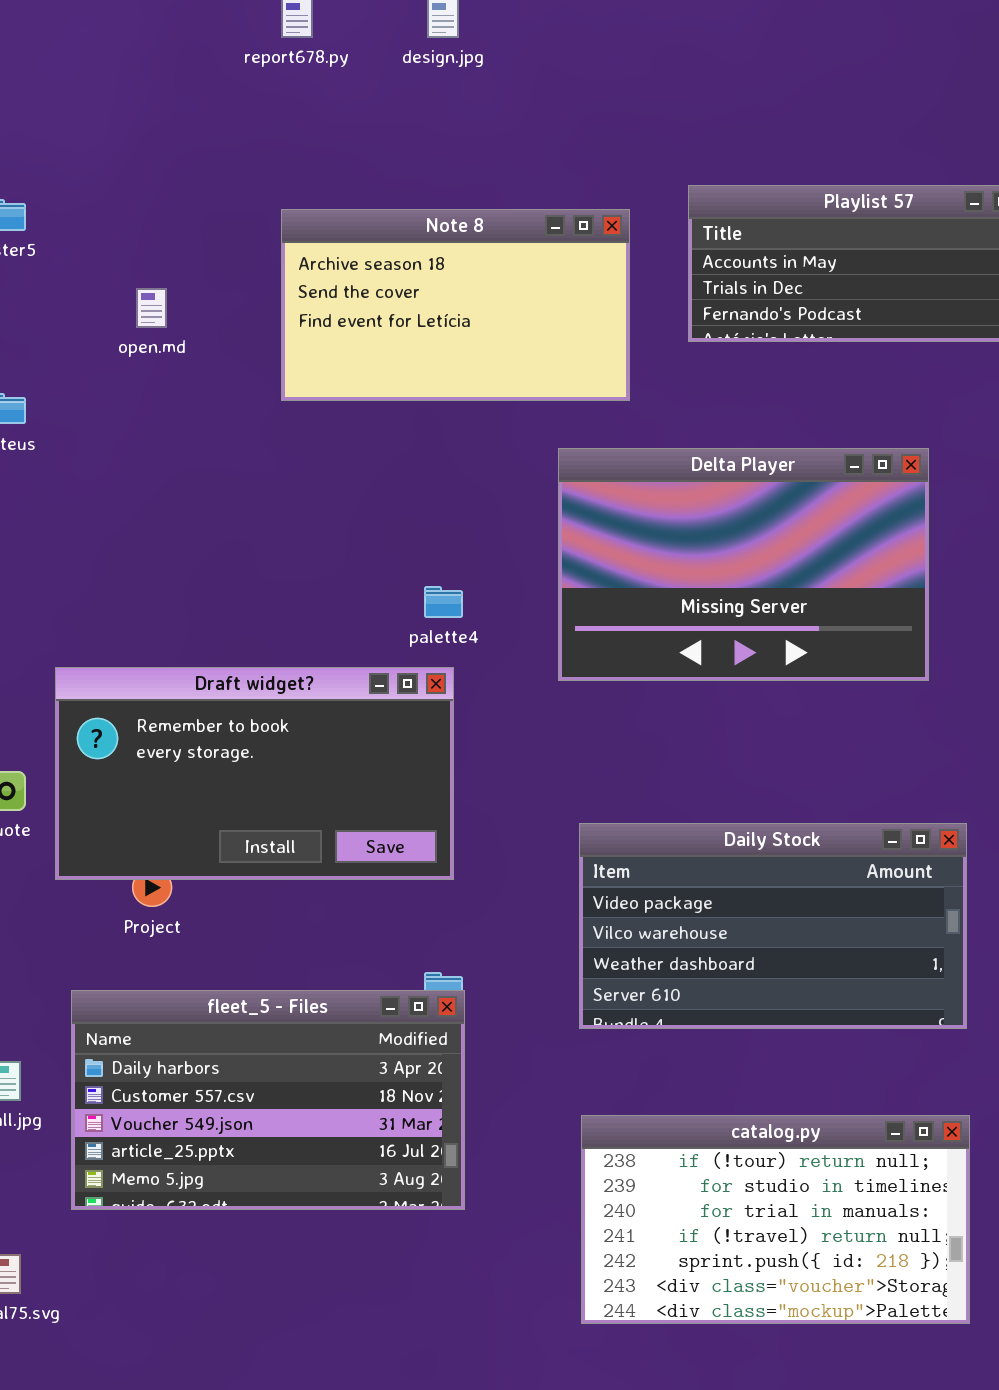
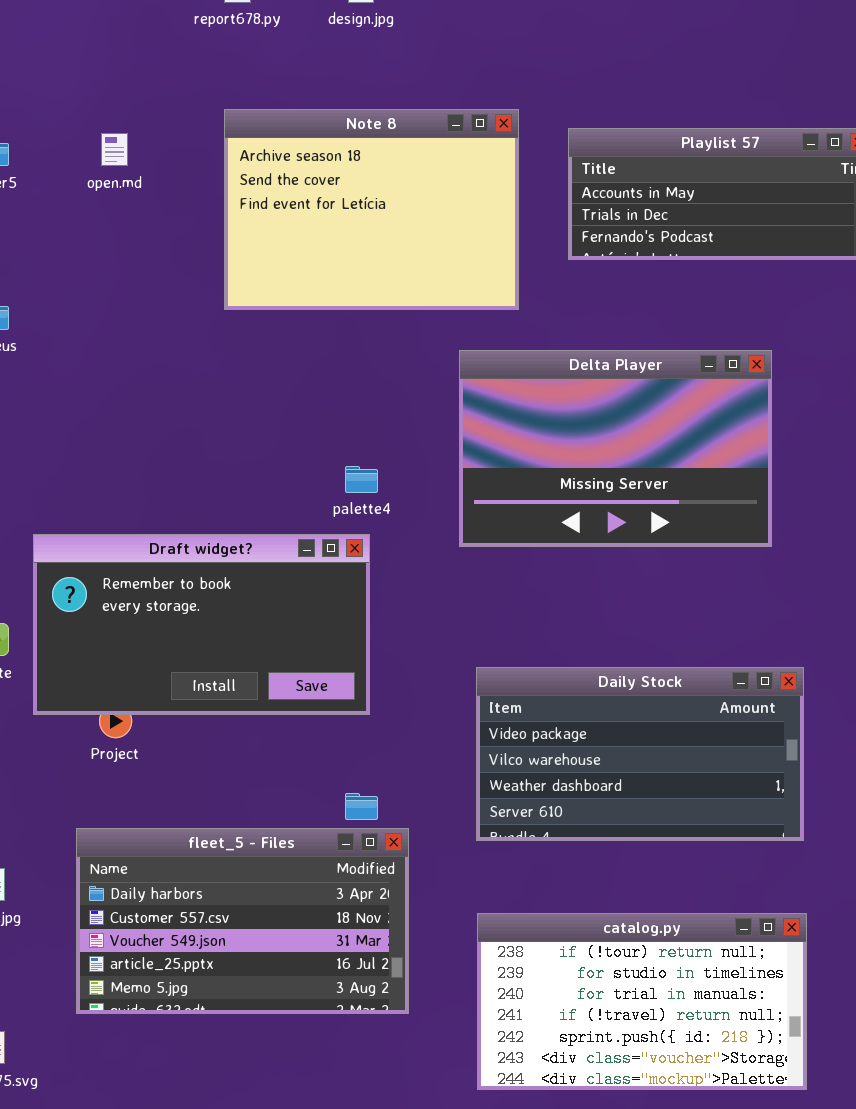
Note 8: [281,209,630,401] -> [224,109,519,310], resized
open.md: [136,288,167,328] -> [101,133,128,166], moved
fleet_5 - Files: [71,990,465,1210] -> [76,828,409,1014], moved

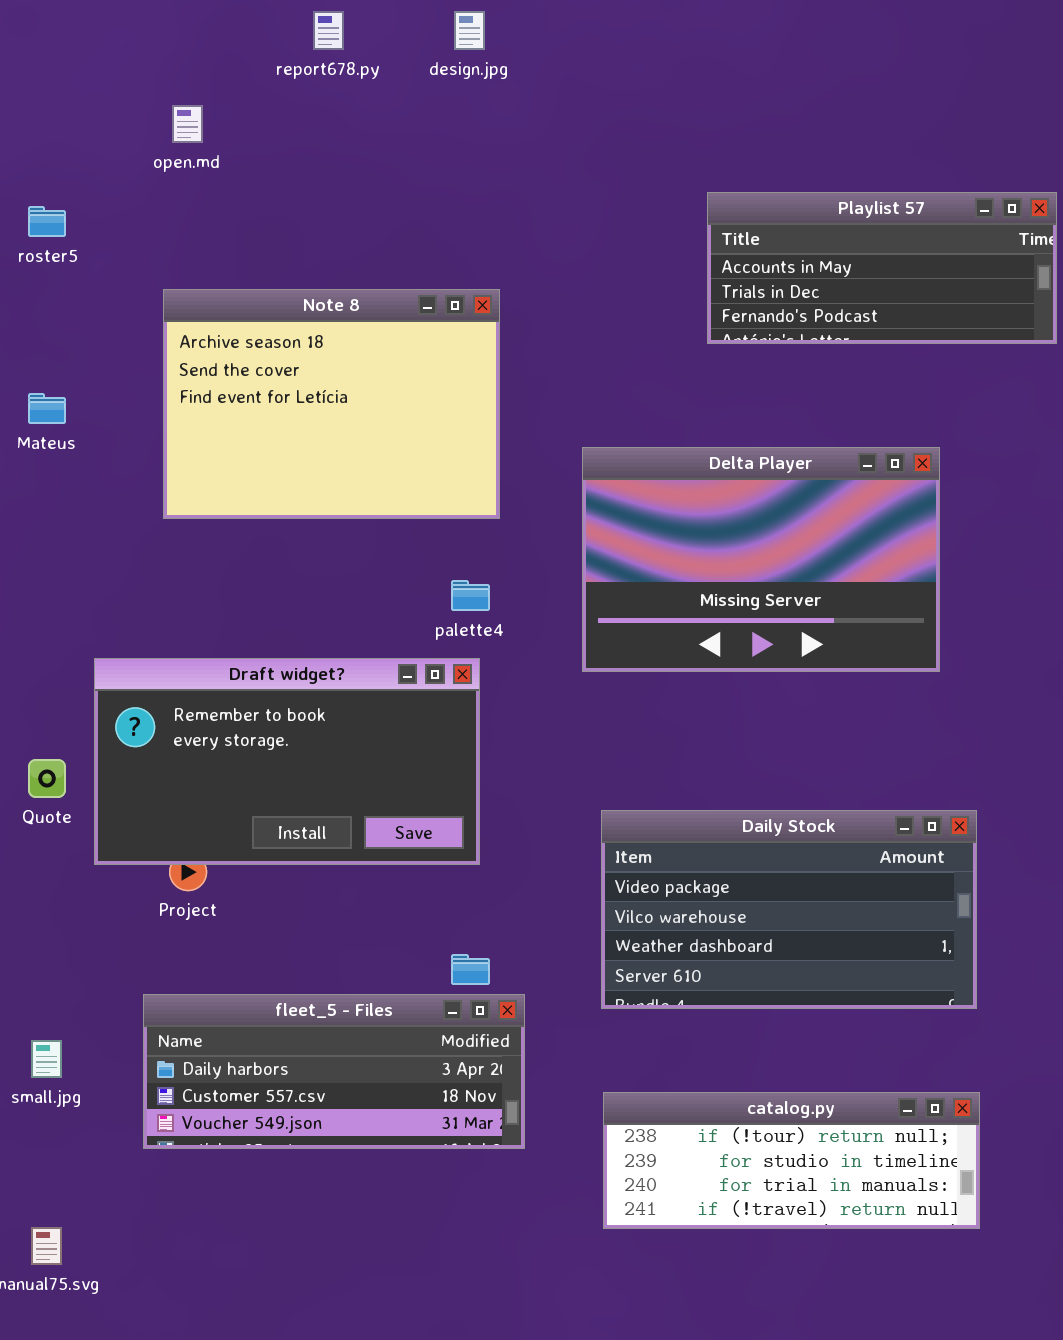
Note 8: [224,109,519,310] -> [163,289,500,519], moved
open.md: [101,133,128,166] -> [172,105,203,143], moved
fleet_5 - Files: [76,828,409,1014] -> [143,994,525,1149], resized
catalog.py: [477,913,807,1090] -> [603,1092,980,1229], resized

